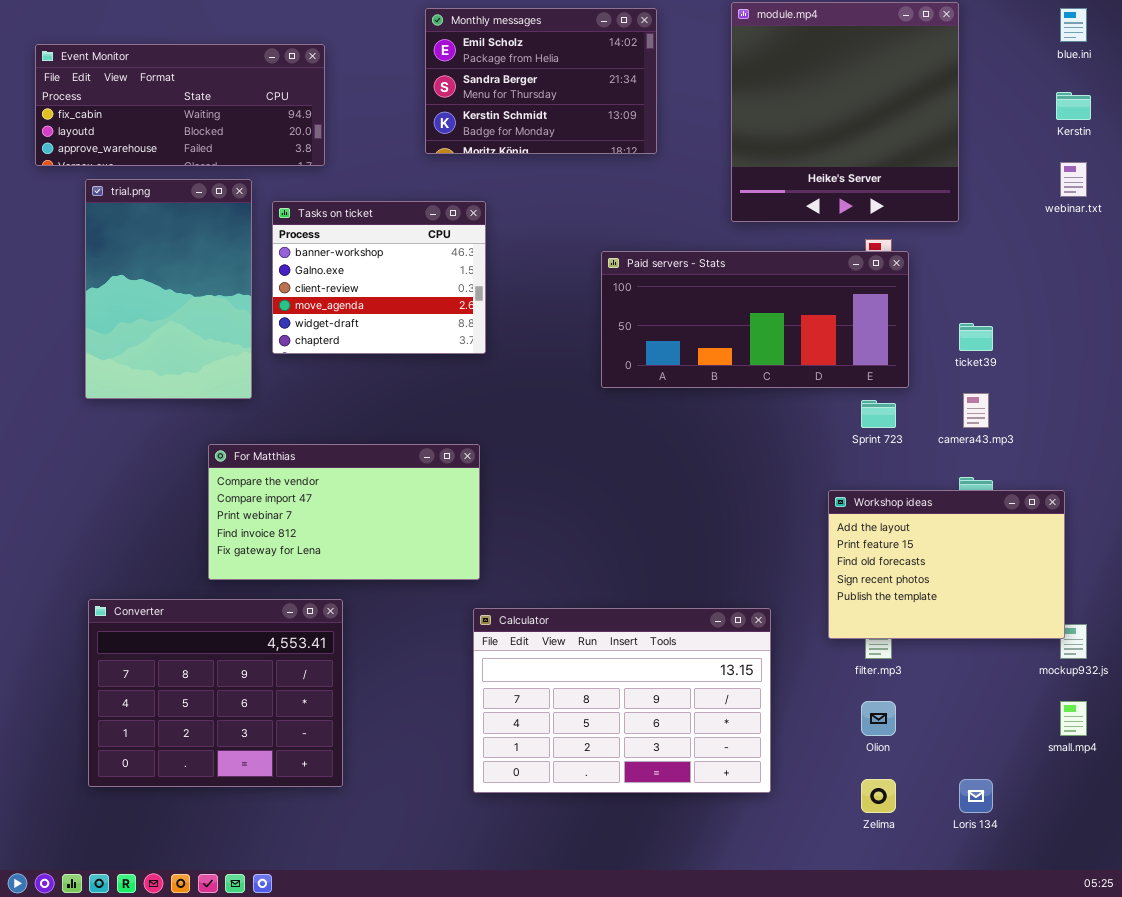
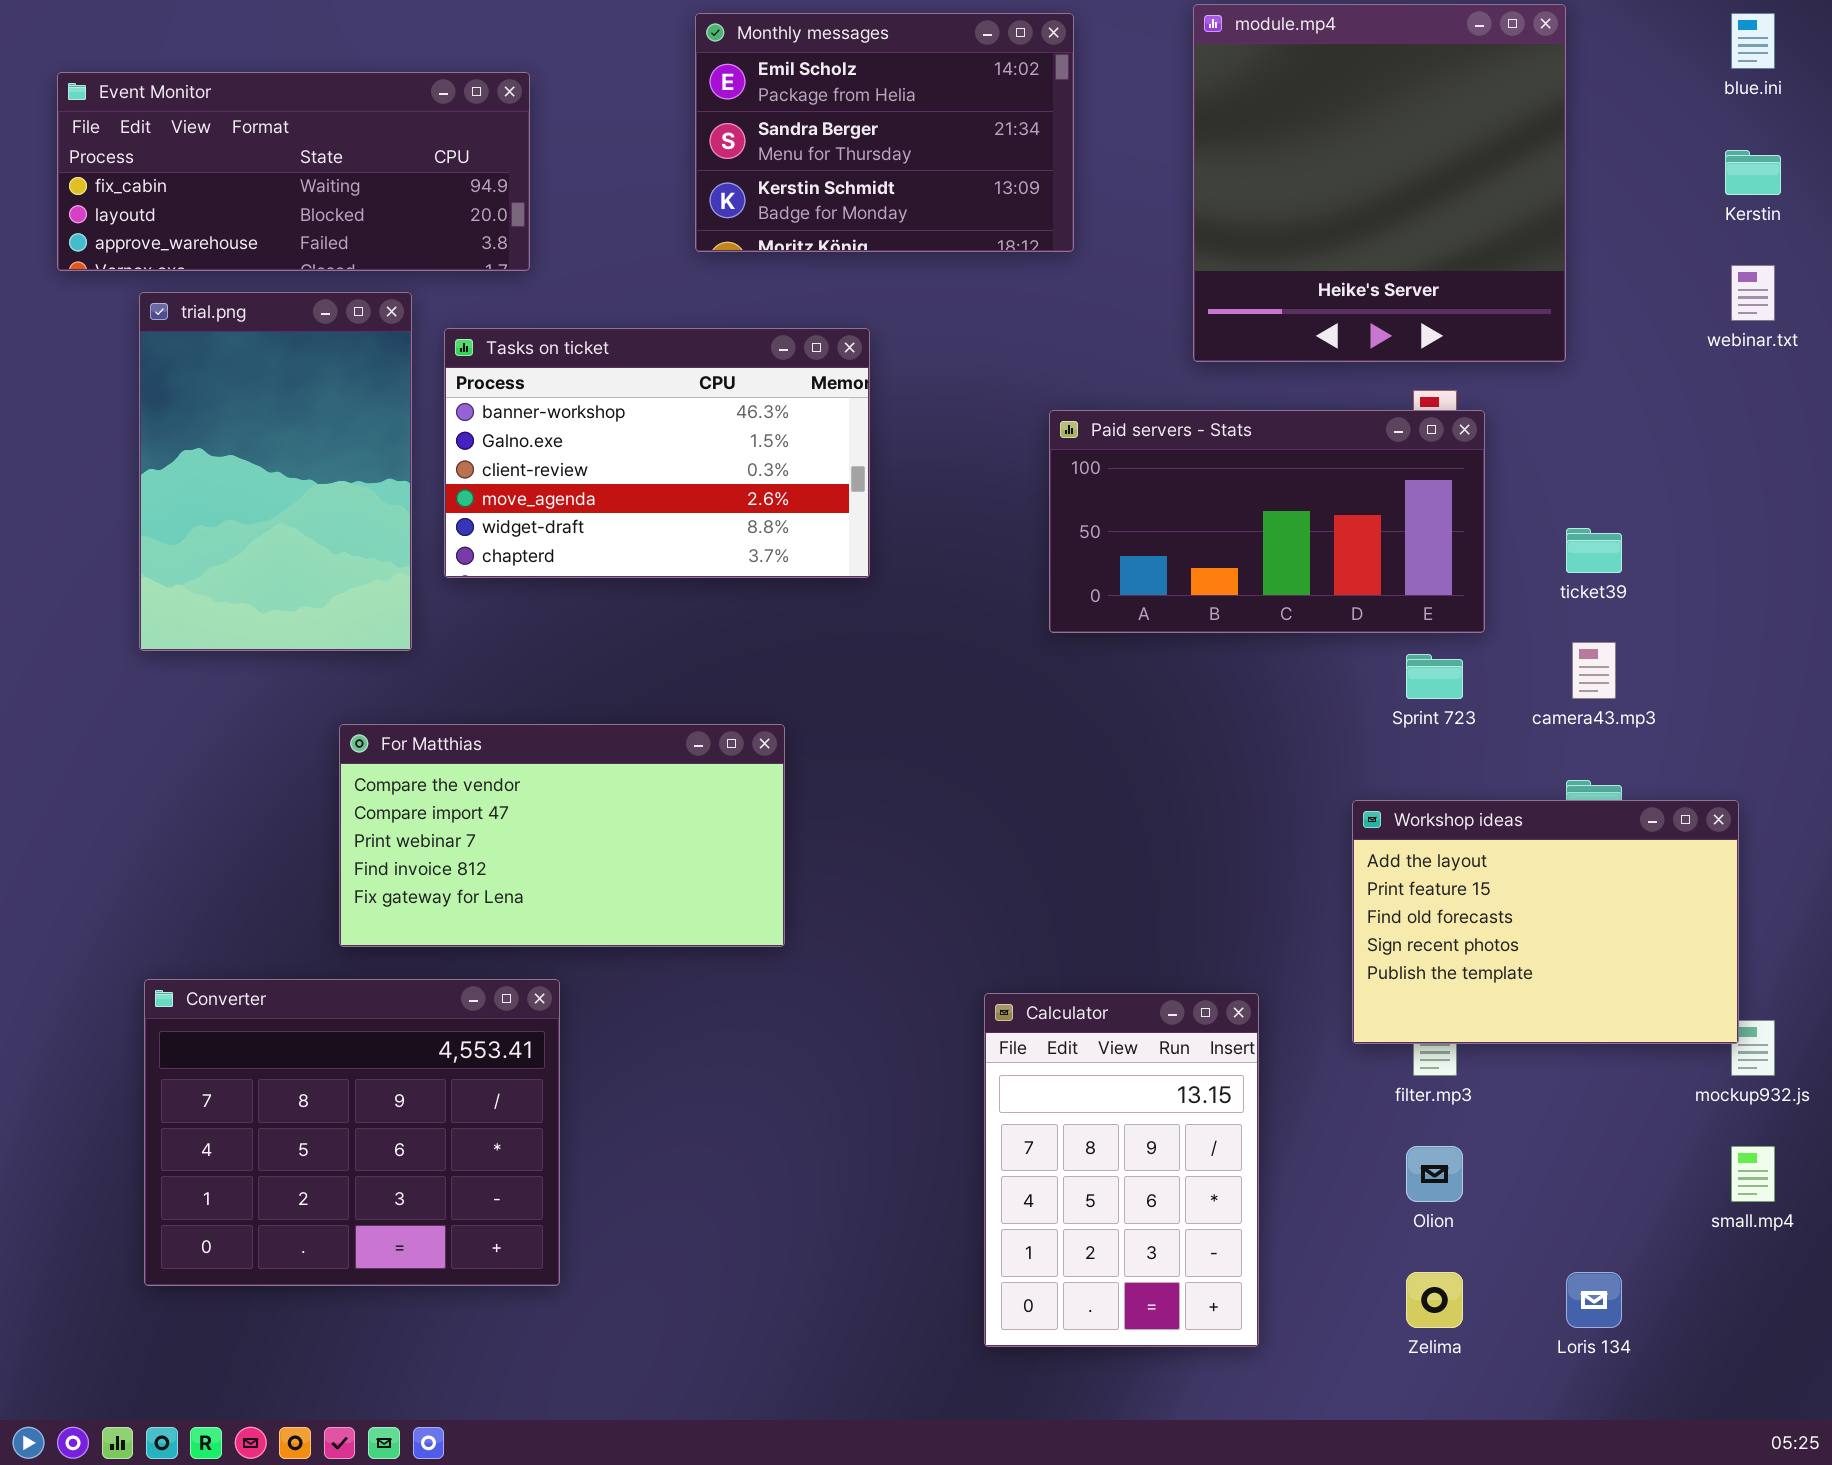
Tasks on ticket: [272,201,486,354] -> [444,328,870,578], resized
Paid servers - Stats: [601,251,909,388] -> [1049,410,1485,633], resized
Calculator: [473,608,771,793] -> [984,993,1259,1347], resized

